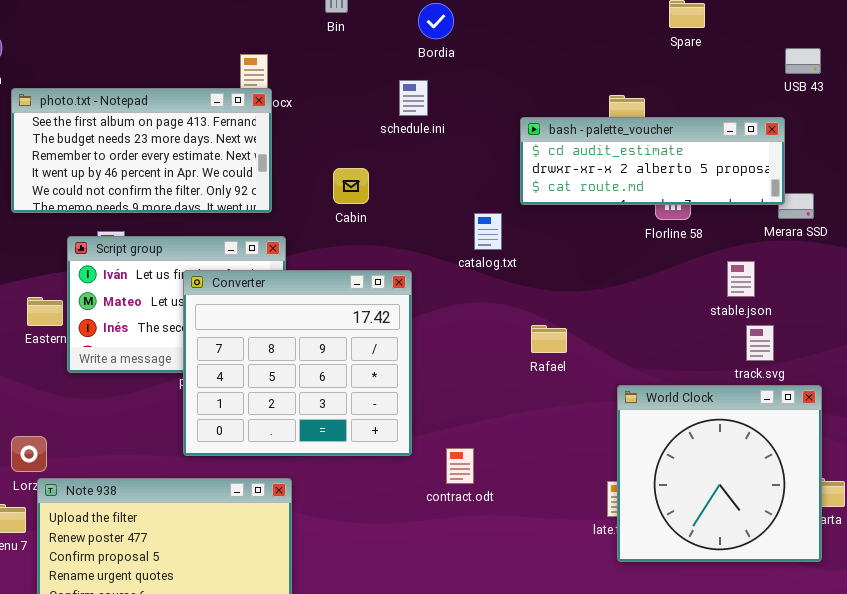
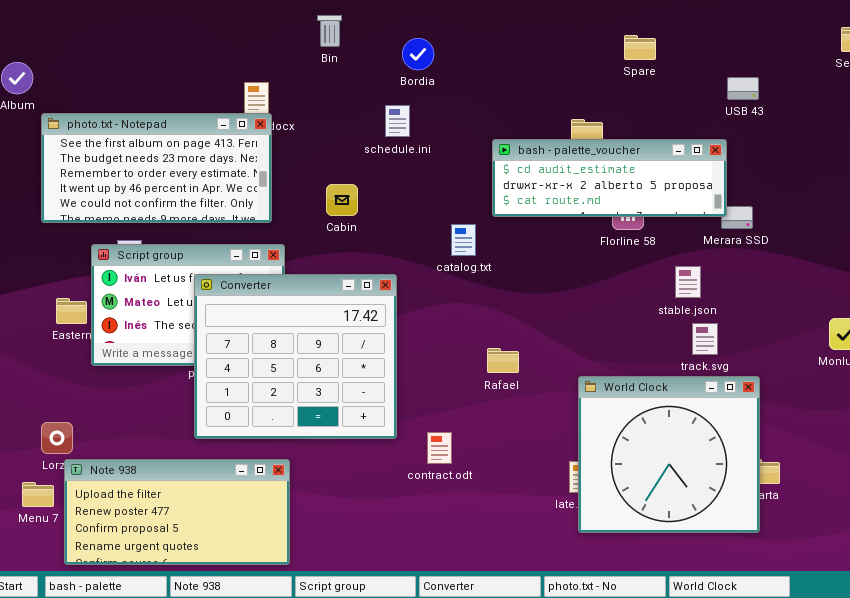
Rafael: [531,325,567,353] -> [487,348,519,373], moved

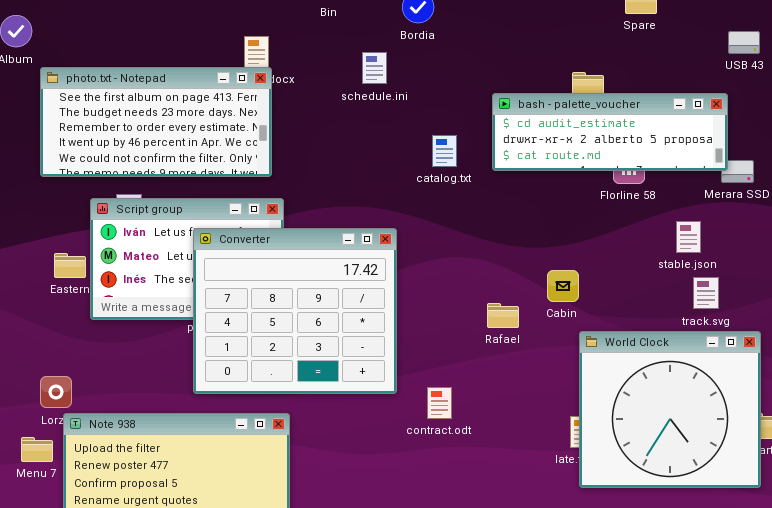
schedule.ini: [385,105,410,137] -> [362,52,387,84], moved
Cabin: [326,184,358,216] -> [547,270,579,302], moved
catalog.txt: [451,224,476,256] -> [432,135,457,167], moved

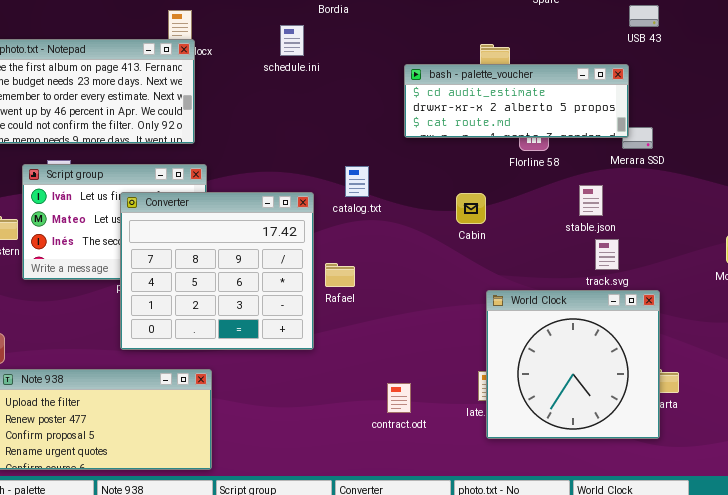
catalog.txt: [432,135,457,167] -> [345,166,369,197], moved
Cabin: [547,270,579,302] -> [456,193,486,224], moved
Rafael: [487,303,519,328] -> [325,263,355,287], moved
contract.odt: [427,387,452,419] -> [387,383,411,413], moved

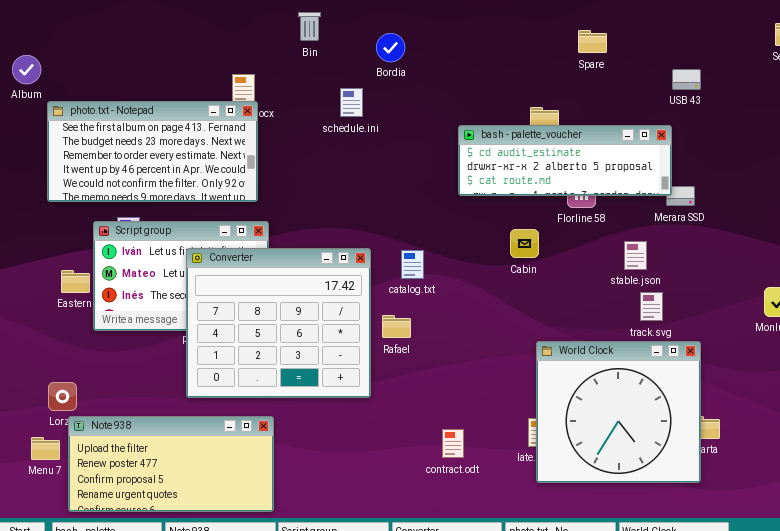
catalog.txt: [345,166,369,197] -> [401,250,424,279], moved
Cabin: [456,193,486,224] -> [510,229,539,258], moved

